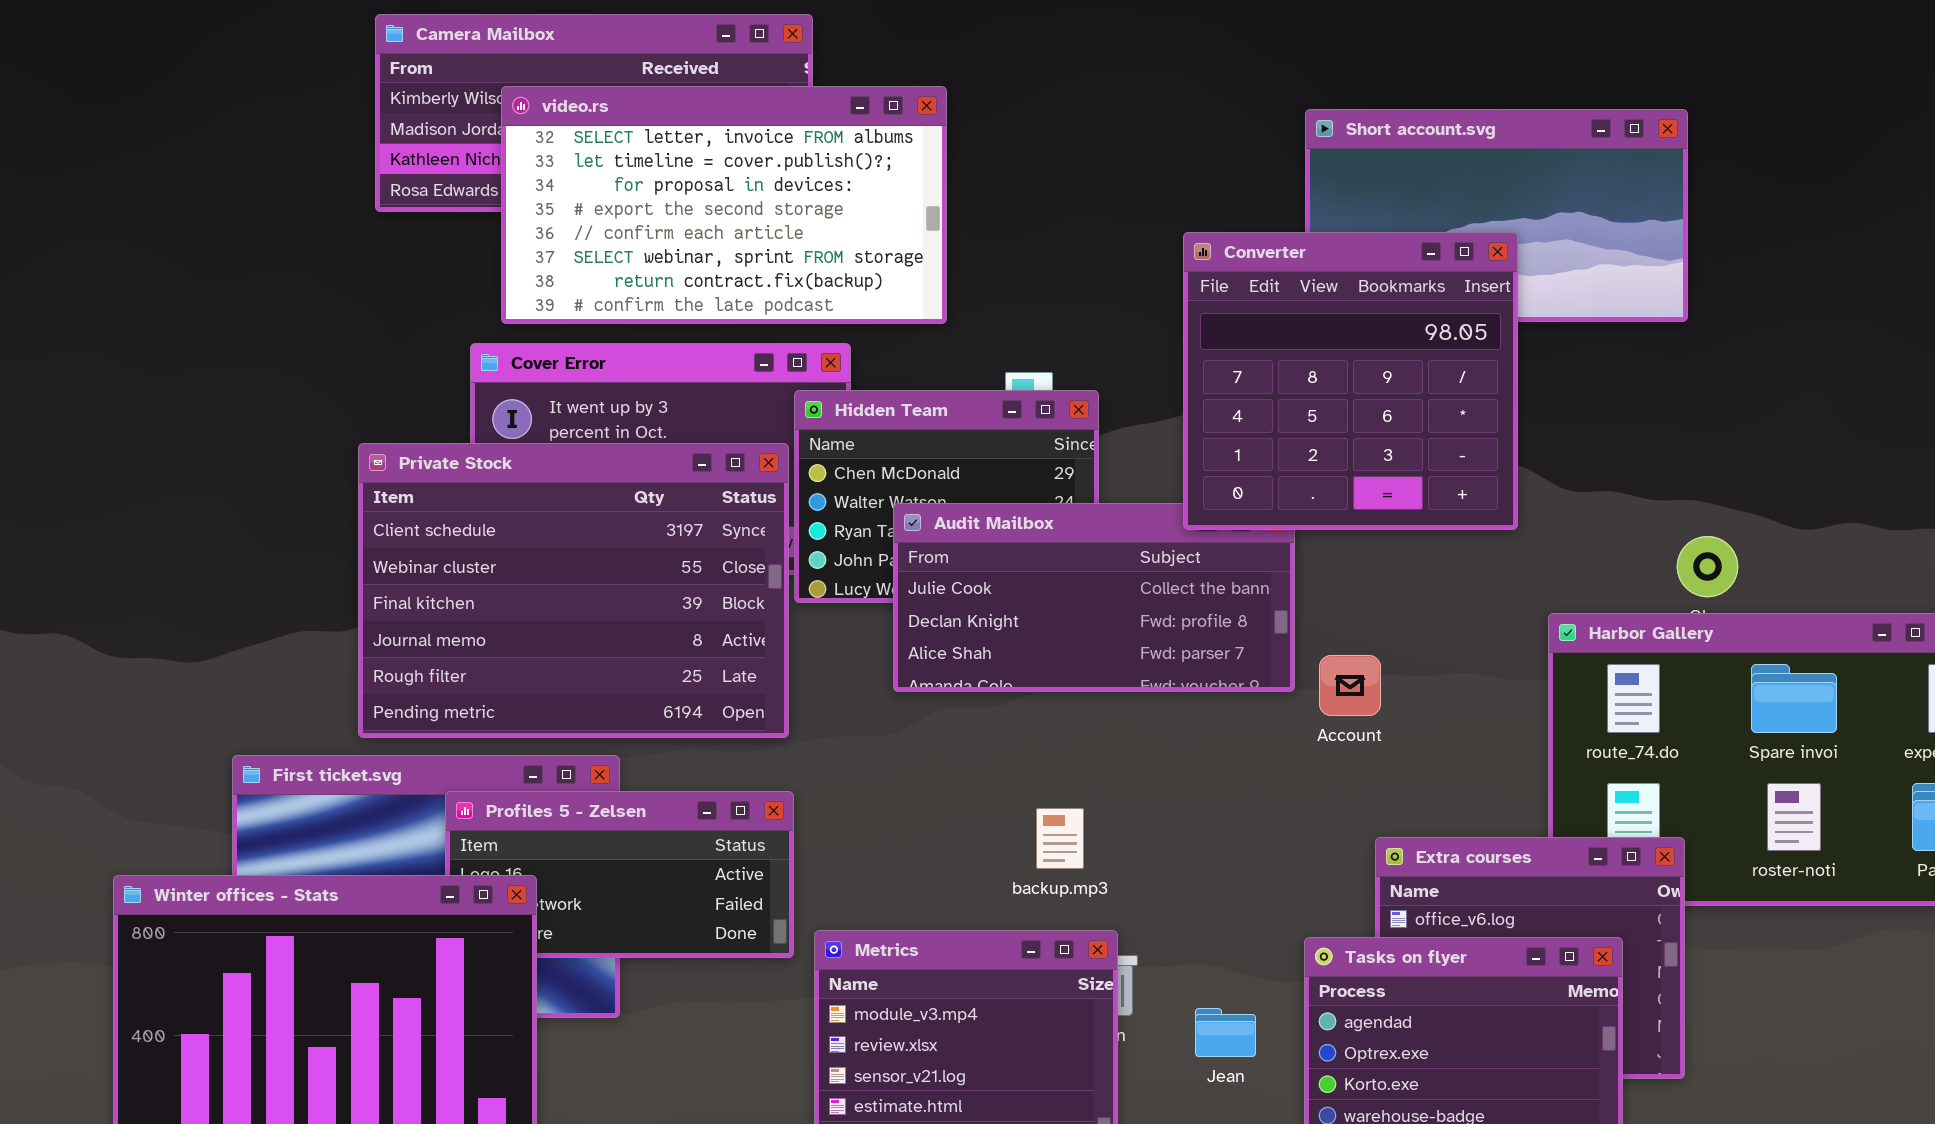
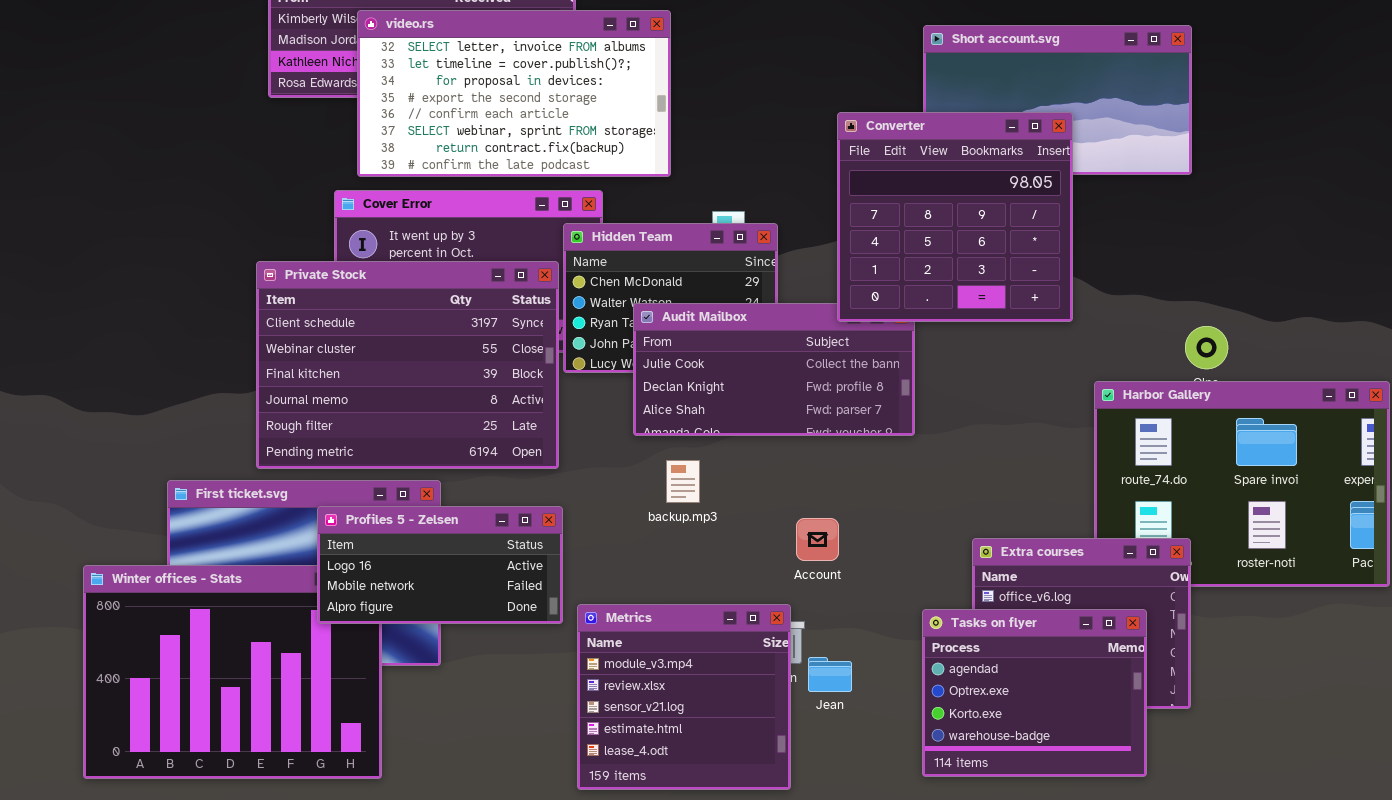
Account: [1319,655,1381,716] -> [796,518,839,561], moved
Profiles 5 - Zelsen: [445,791,794,958] -> [317,506,563,624], raised
backup.mp3: [1036,808,1084,869] -> [666,460,700,503], moved
Jean: [1195,1008,1256,1057] -> [808,657,852,692], moved

